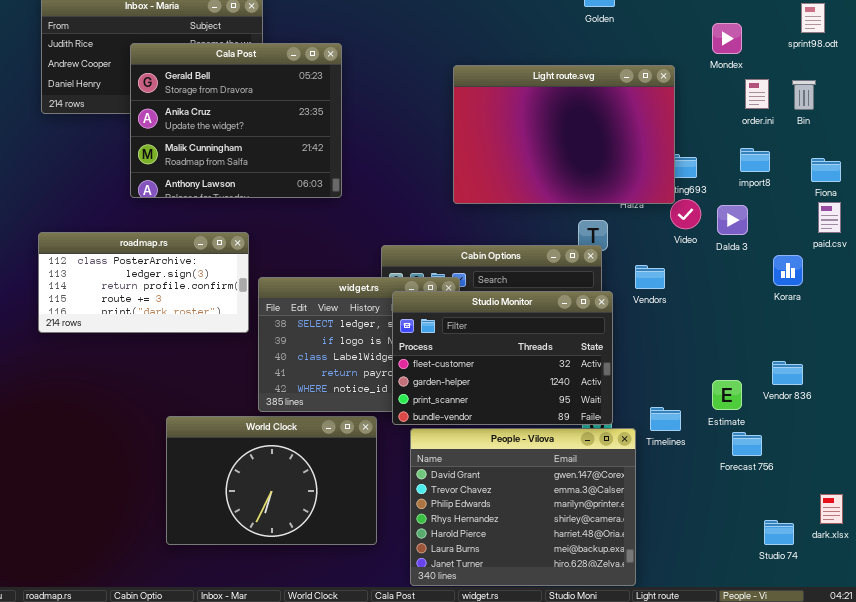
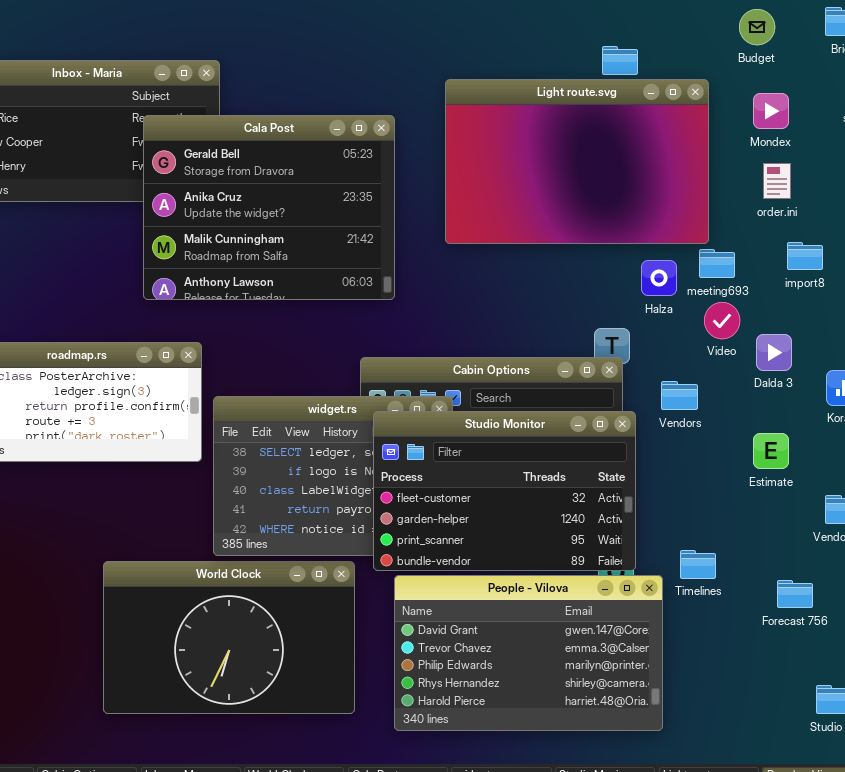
Cala Post: [130,43,342,198] -> [143,115,395,300], moved
Light route.svg: [453,65,675,204] -> [445,79,709,244], moved
order.ini: [745,79,769,109] -> [763,163,791,199], moved
Dalda 3: [717,205,748,235] -> [756,334,792,371], moved
Estimate: [712,380,742,410] -> [753,433,789,469], moved
People - Vilova: [410,428,636,586] -> [394,575,663,731], resized

